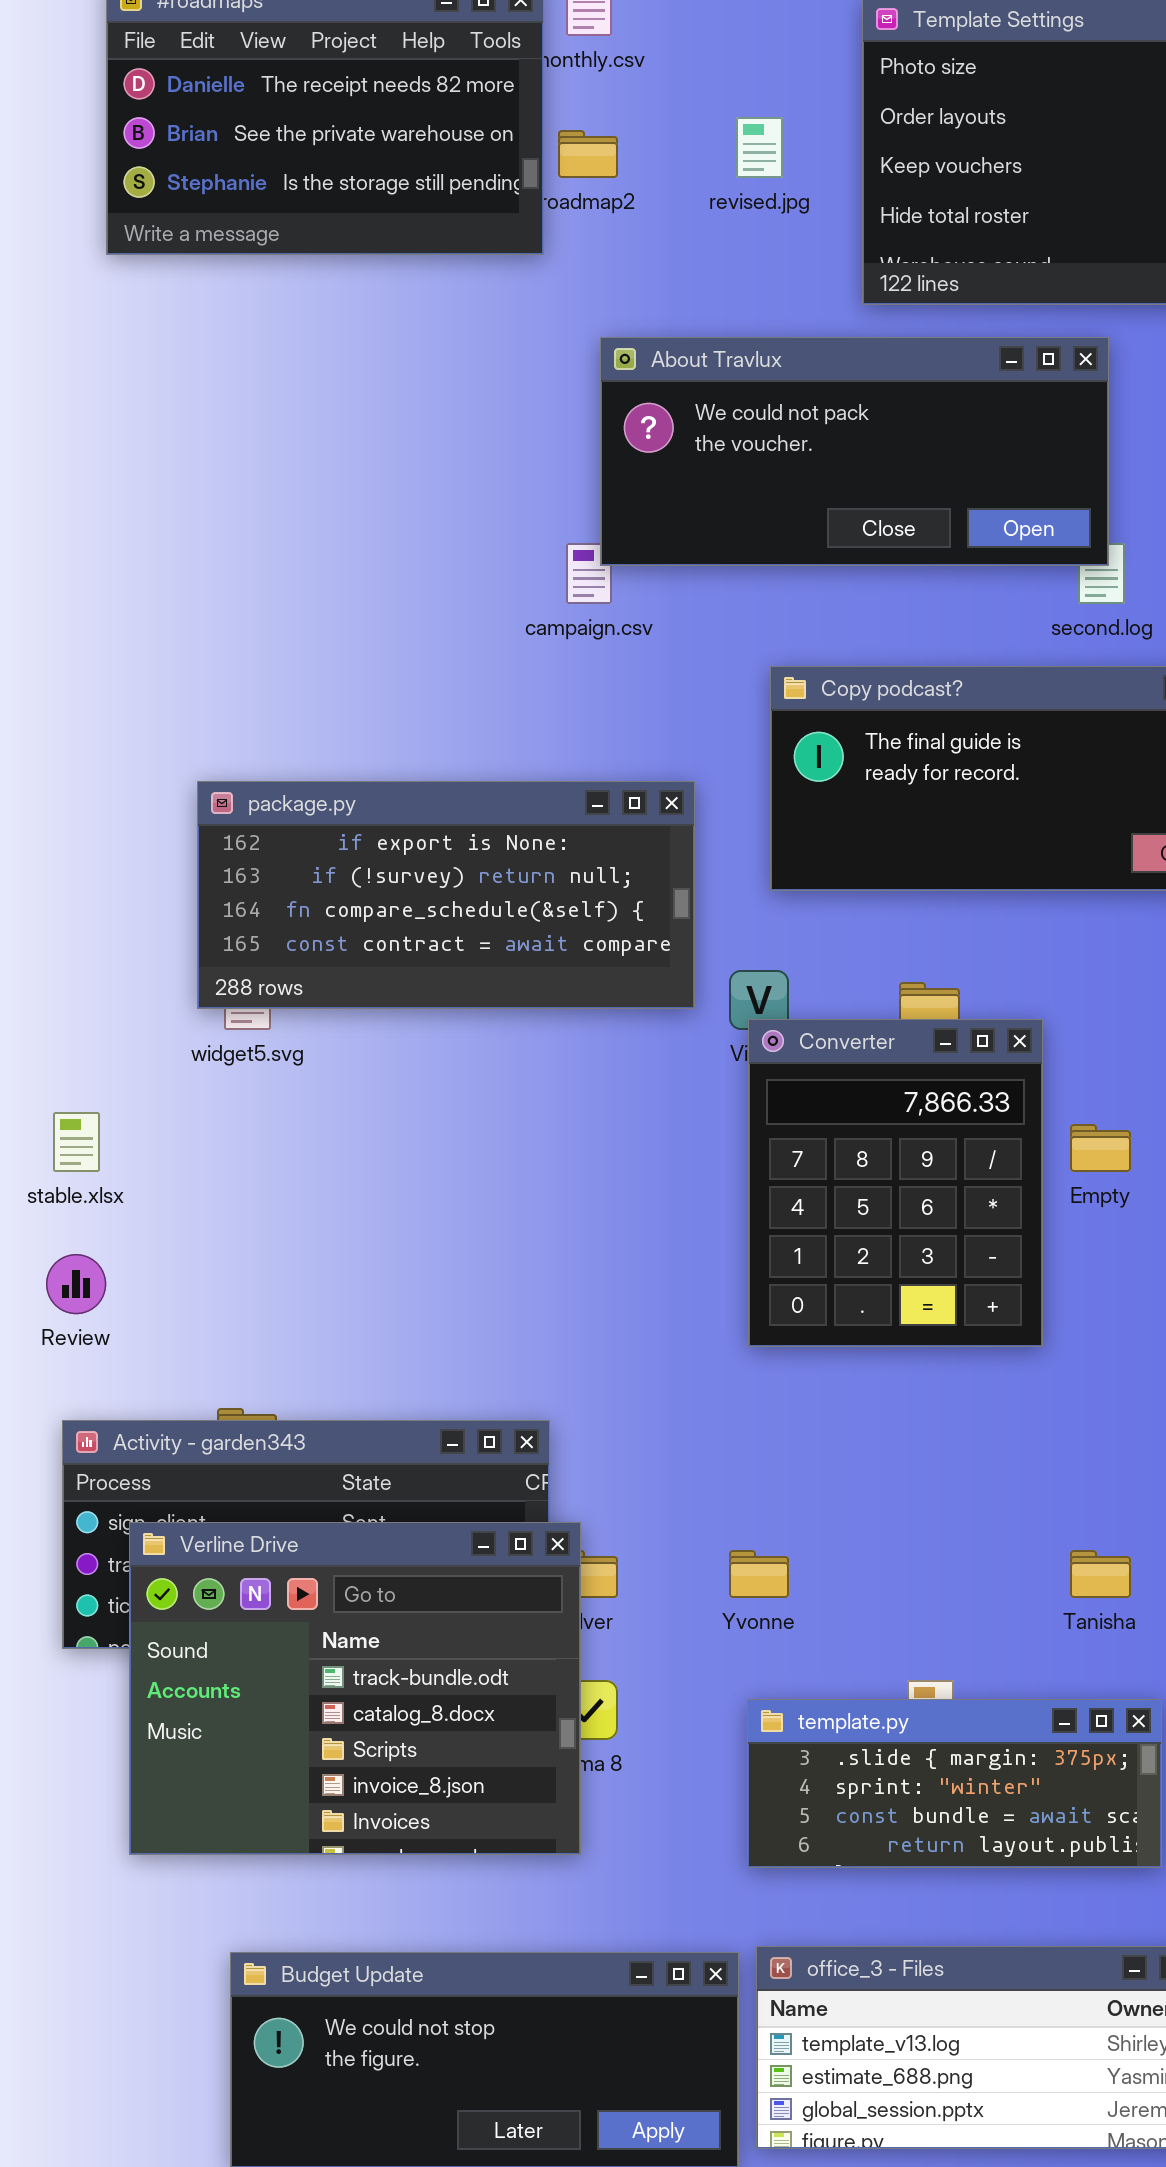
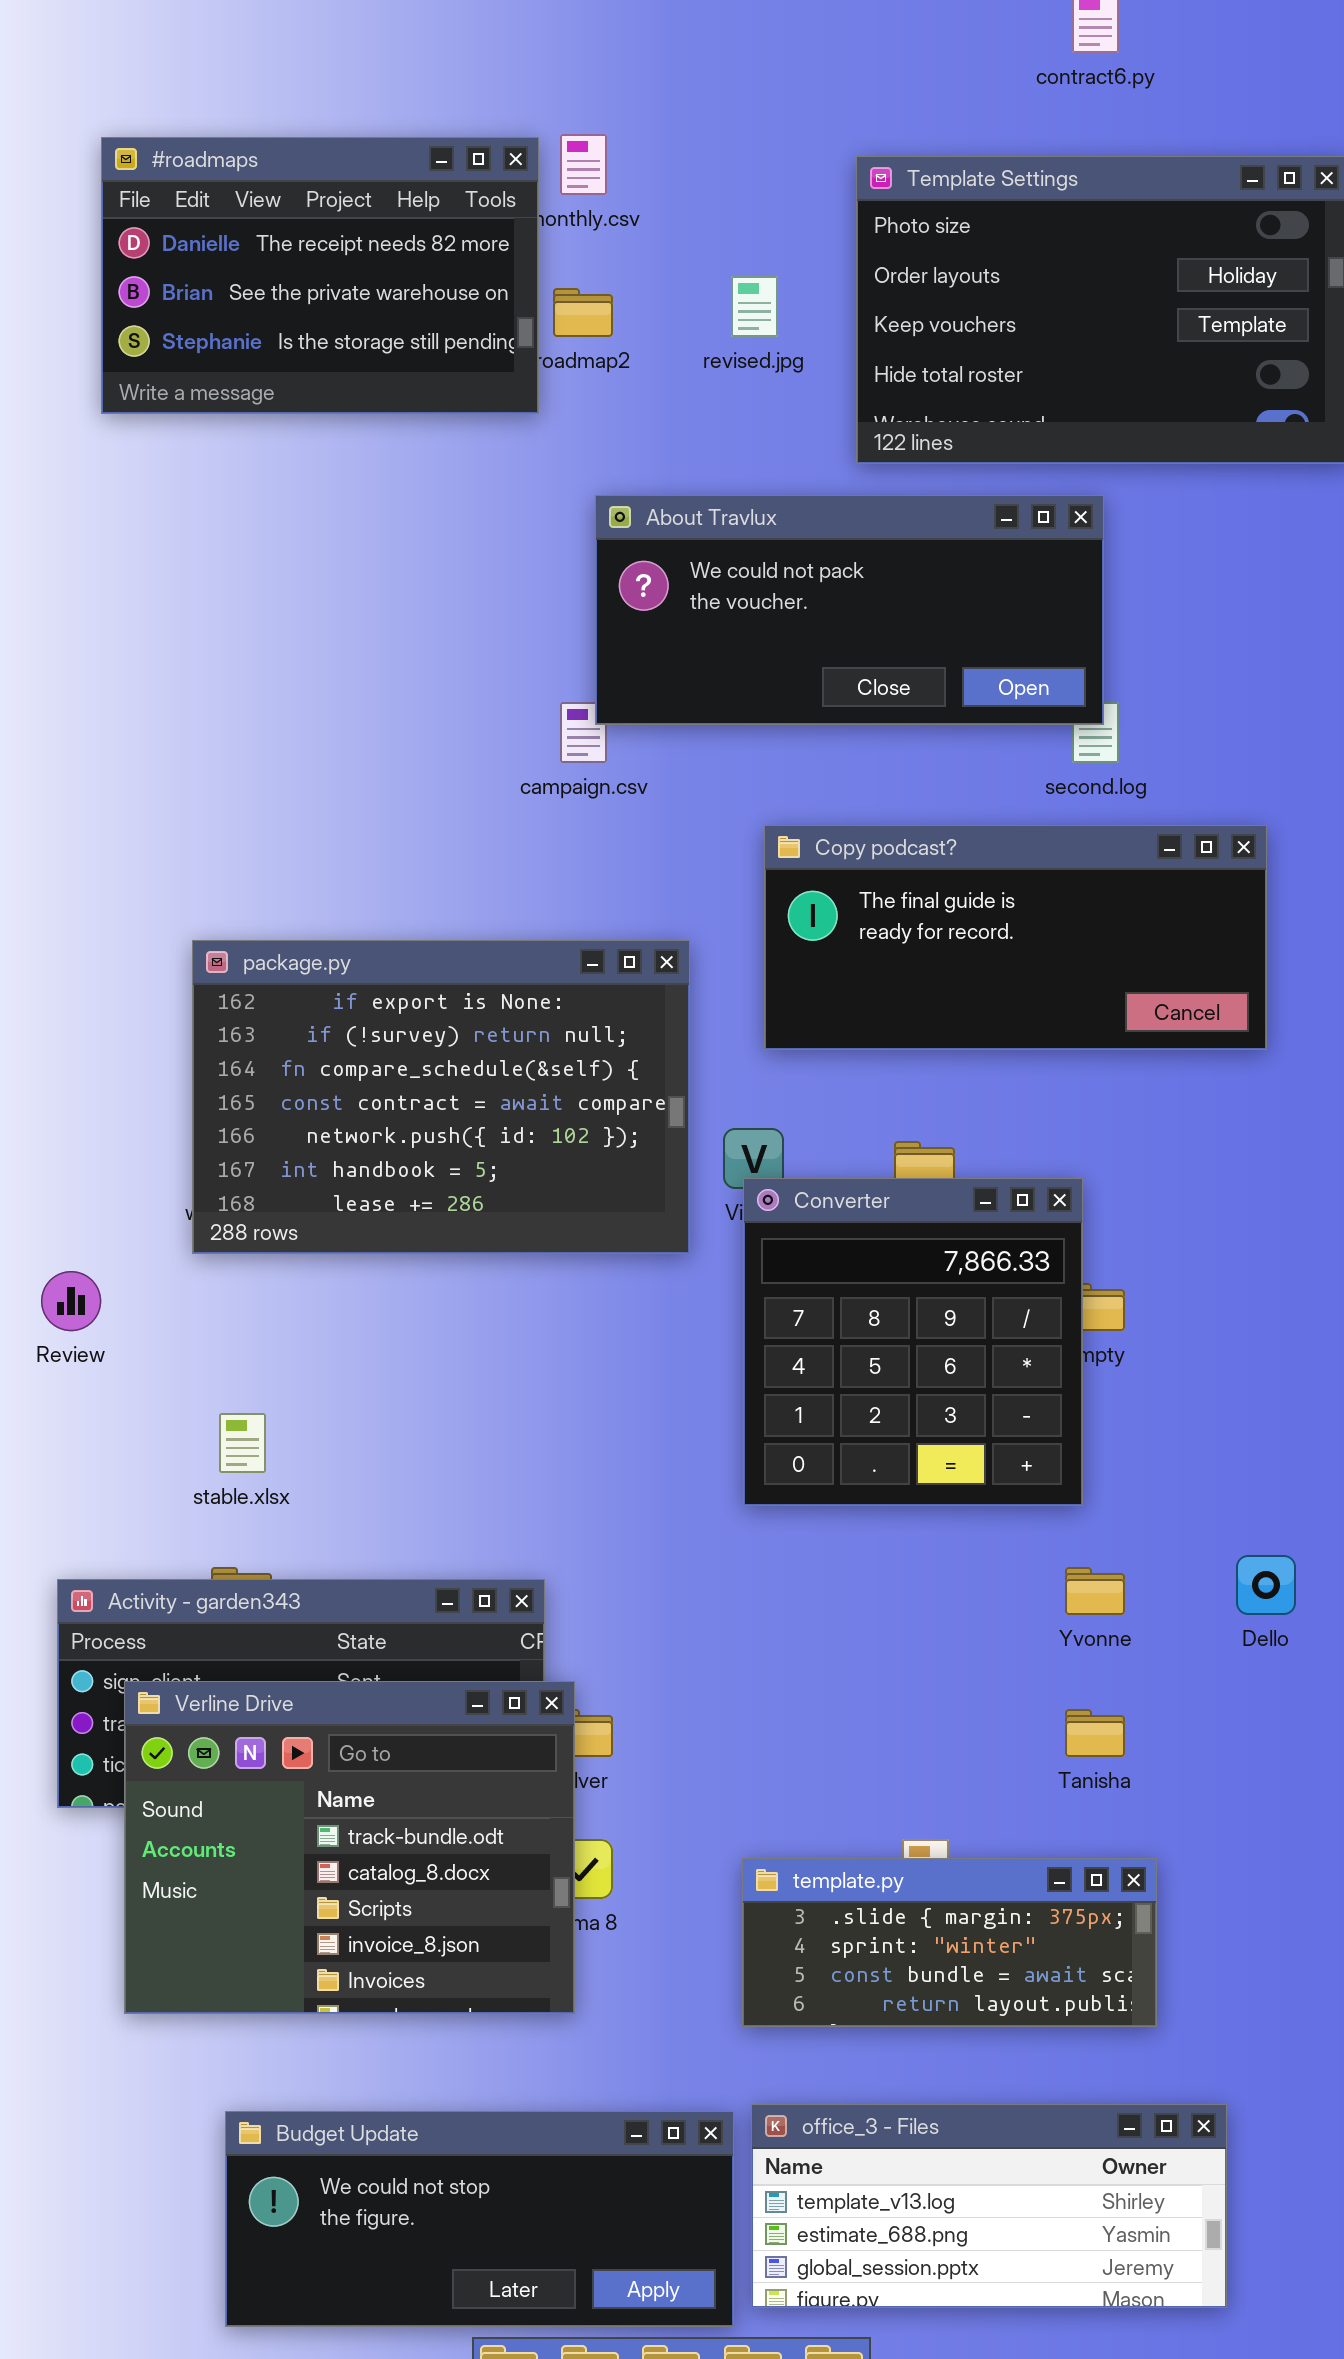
package.py: [197,781,695,1009] -> [192,940,690,1254], resized
Converter: [748,1019,1043,1347] -> [743,1178,1083,1506], resized
stable.xlsx: [53,1112,100,1172] -> [219,1413,266,1473], moved
Review: [46,1254,106,1314] -> [41,1271,101,1331], moved
Yvonne: [729,1550,789,1598] -> [1065,1567,1125,1615], moved

